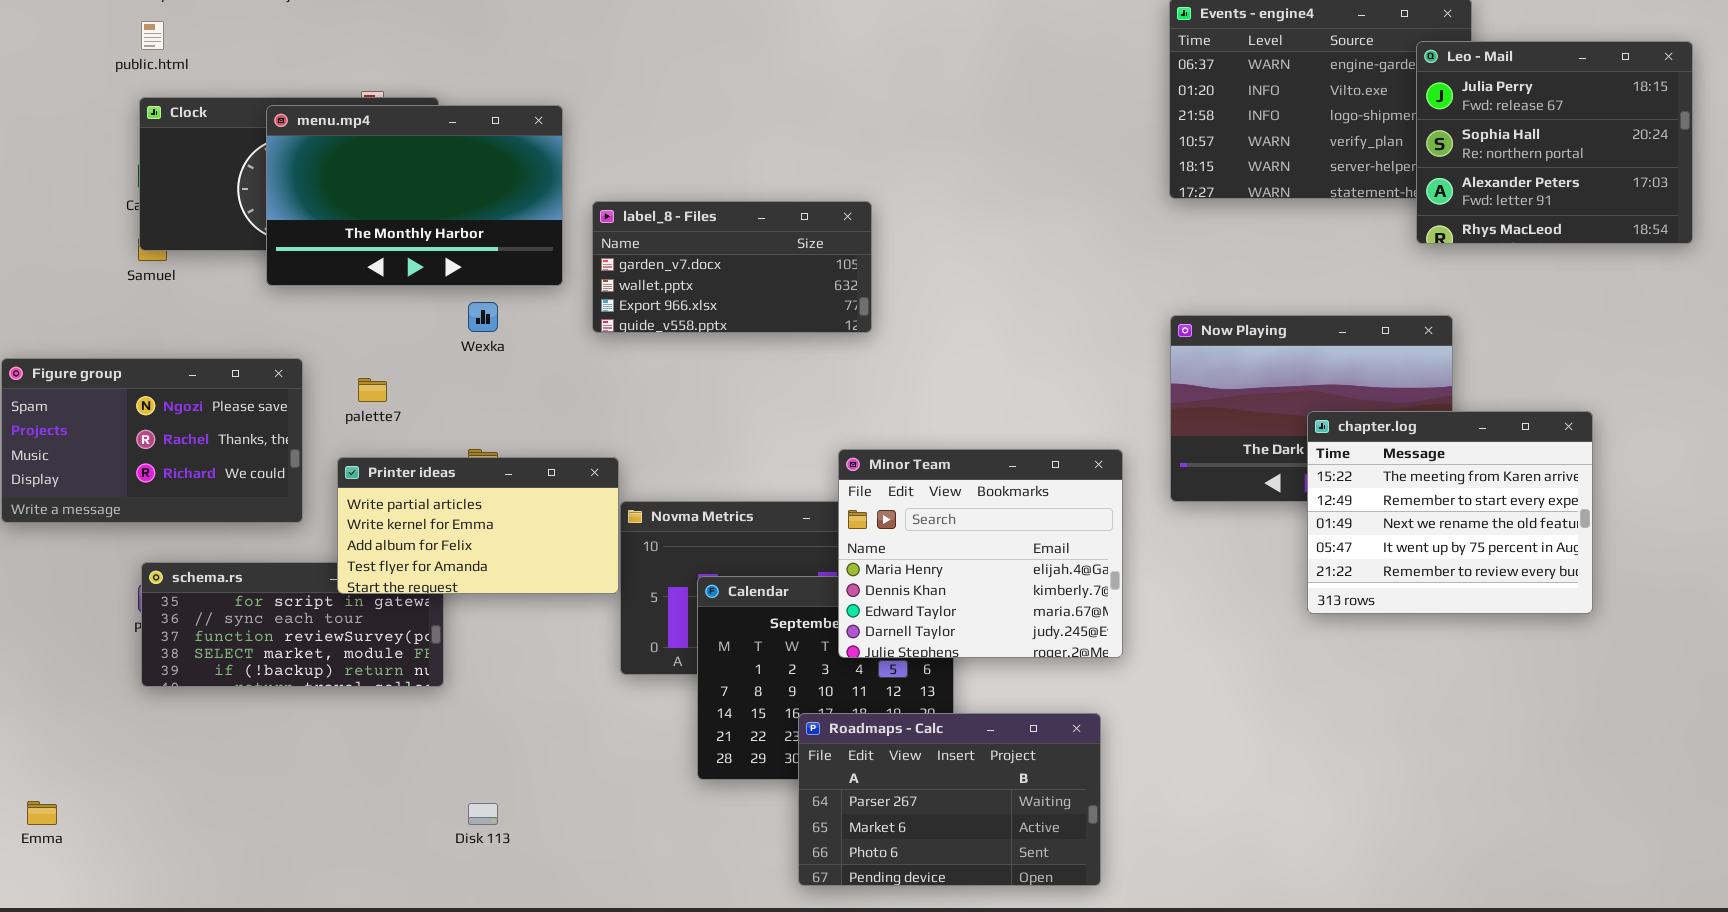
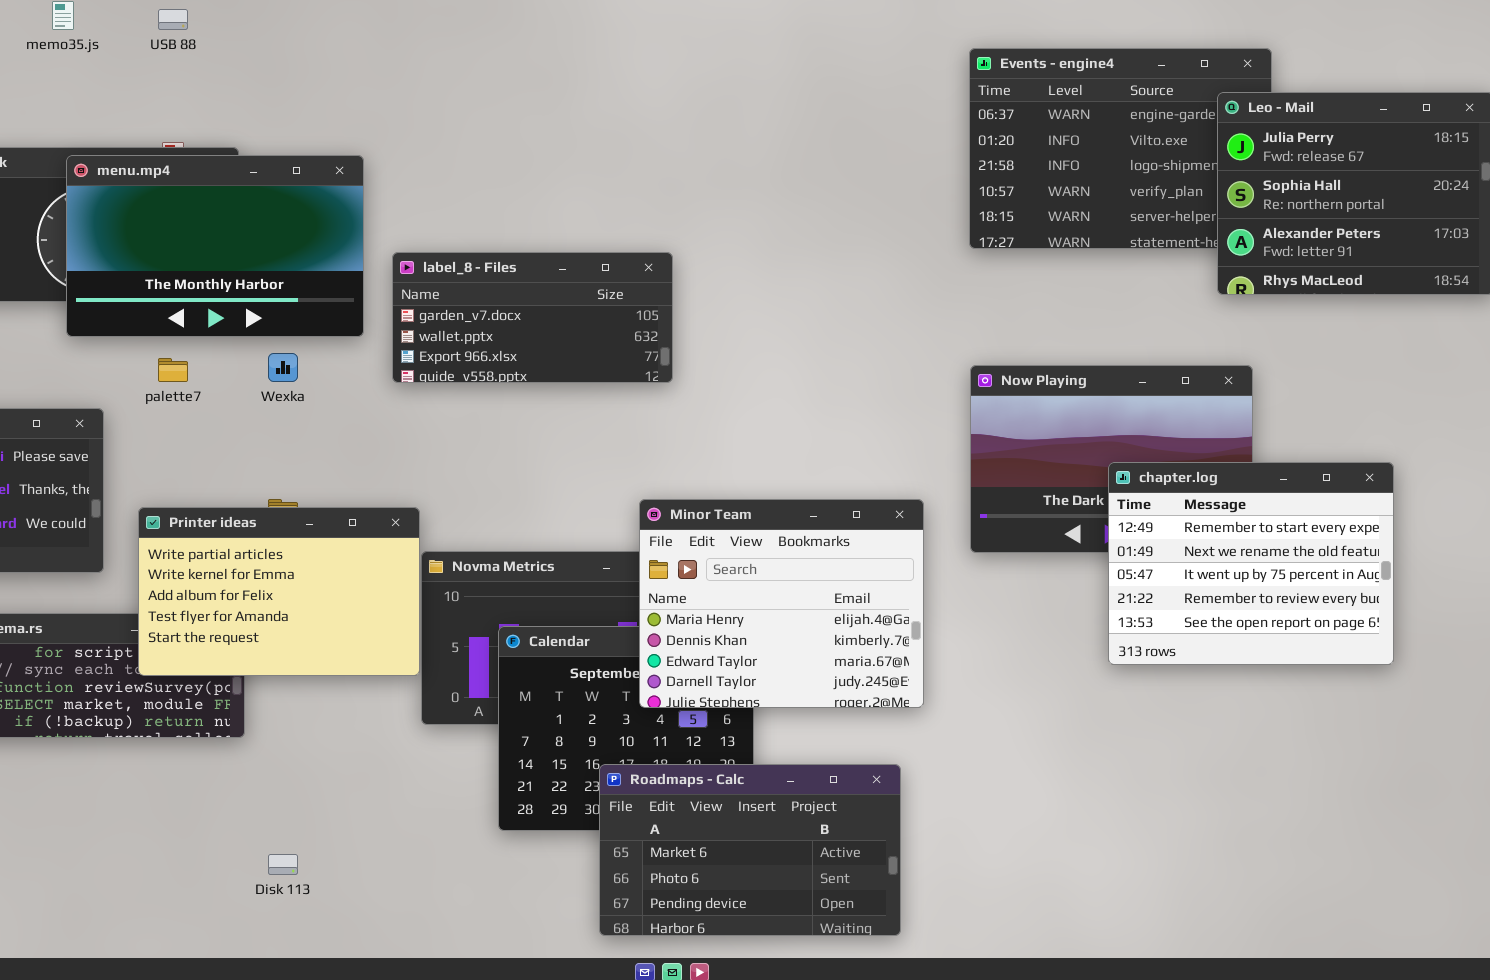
palette7: [358,378,387,402] -> [158,358,188,382], moved
chapter.log: [1307,411,1593,614] -> [1108,462,1394,665], scrolled down 1 row
Printer ideas: [337,457,619,594] -> [138,507,420,676], resized
Roadmaps - Calc: [798,713,1101,886] -> [599,764,901,936], scrolled down 1 row

